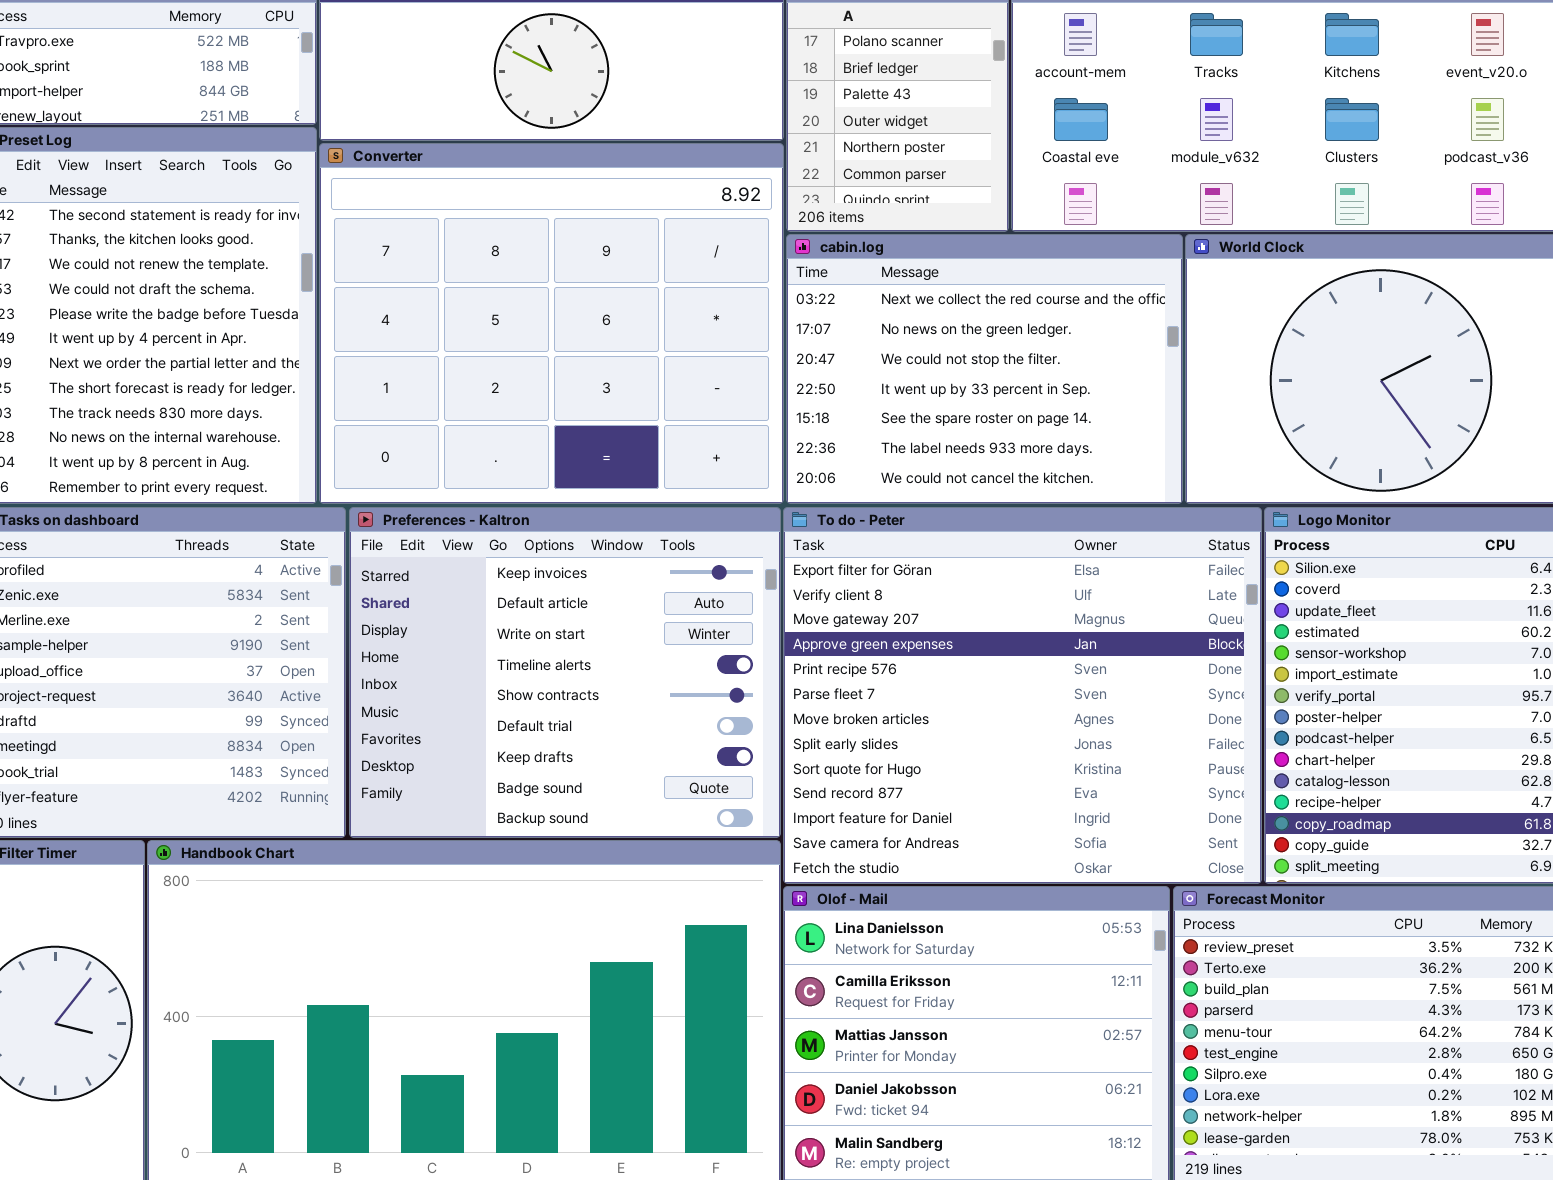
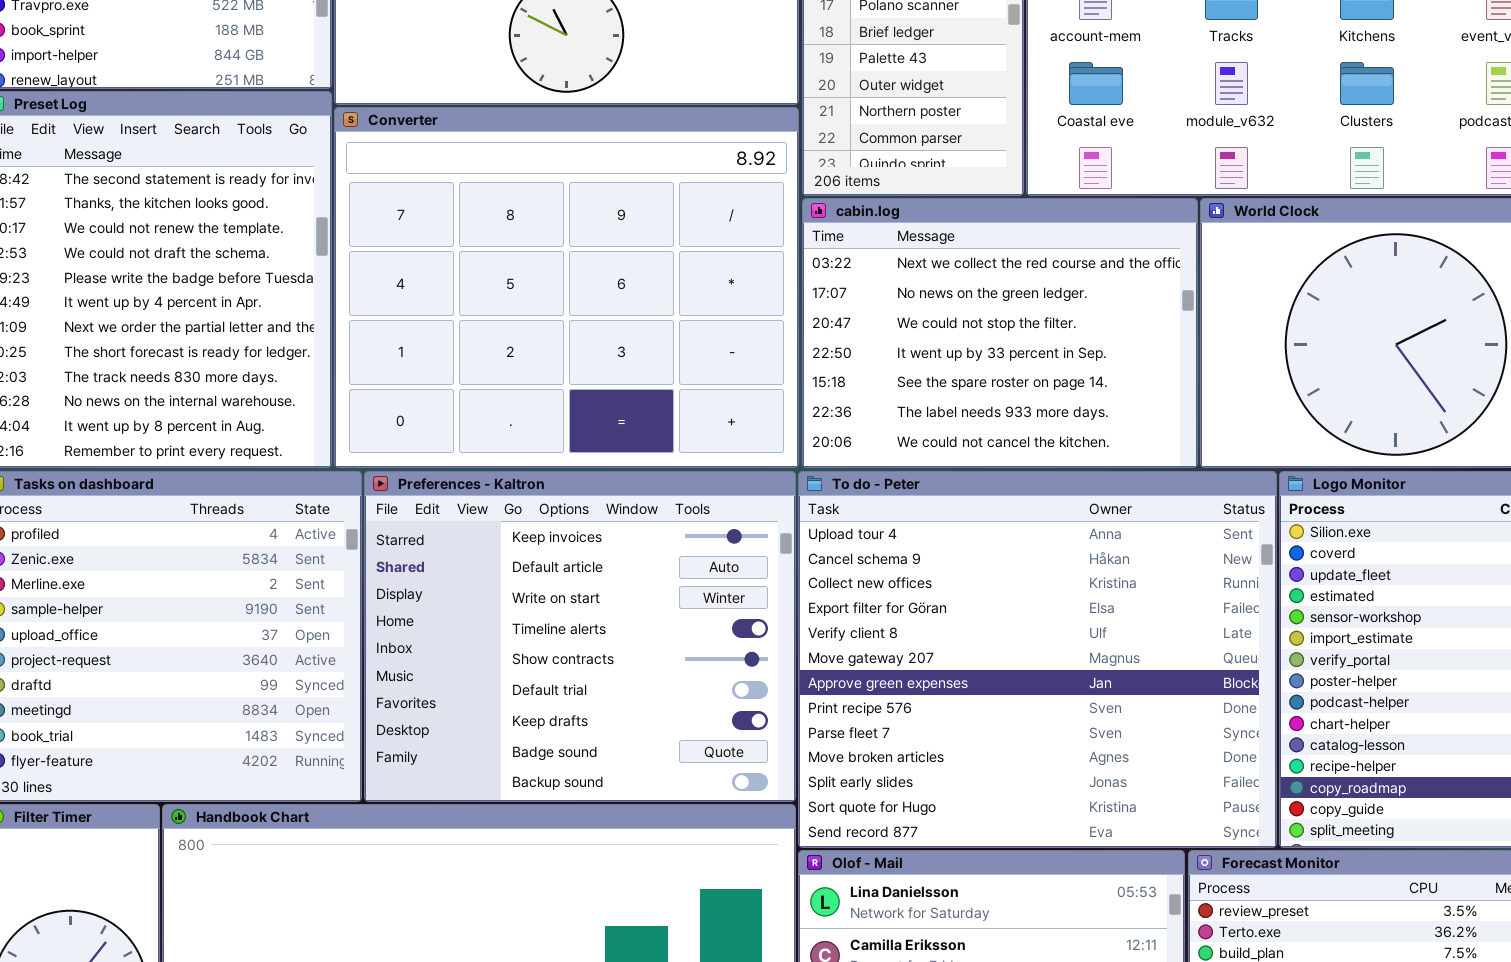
To do - Peter: [783,507,1262,884] -> [798,471,1277,848], scrolled up 3 rows

